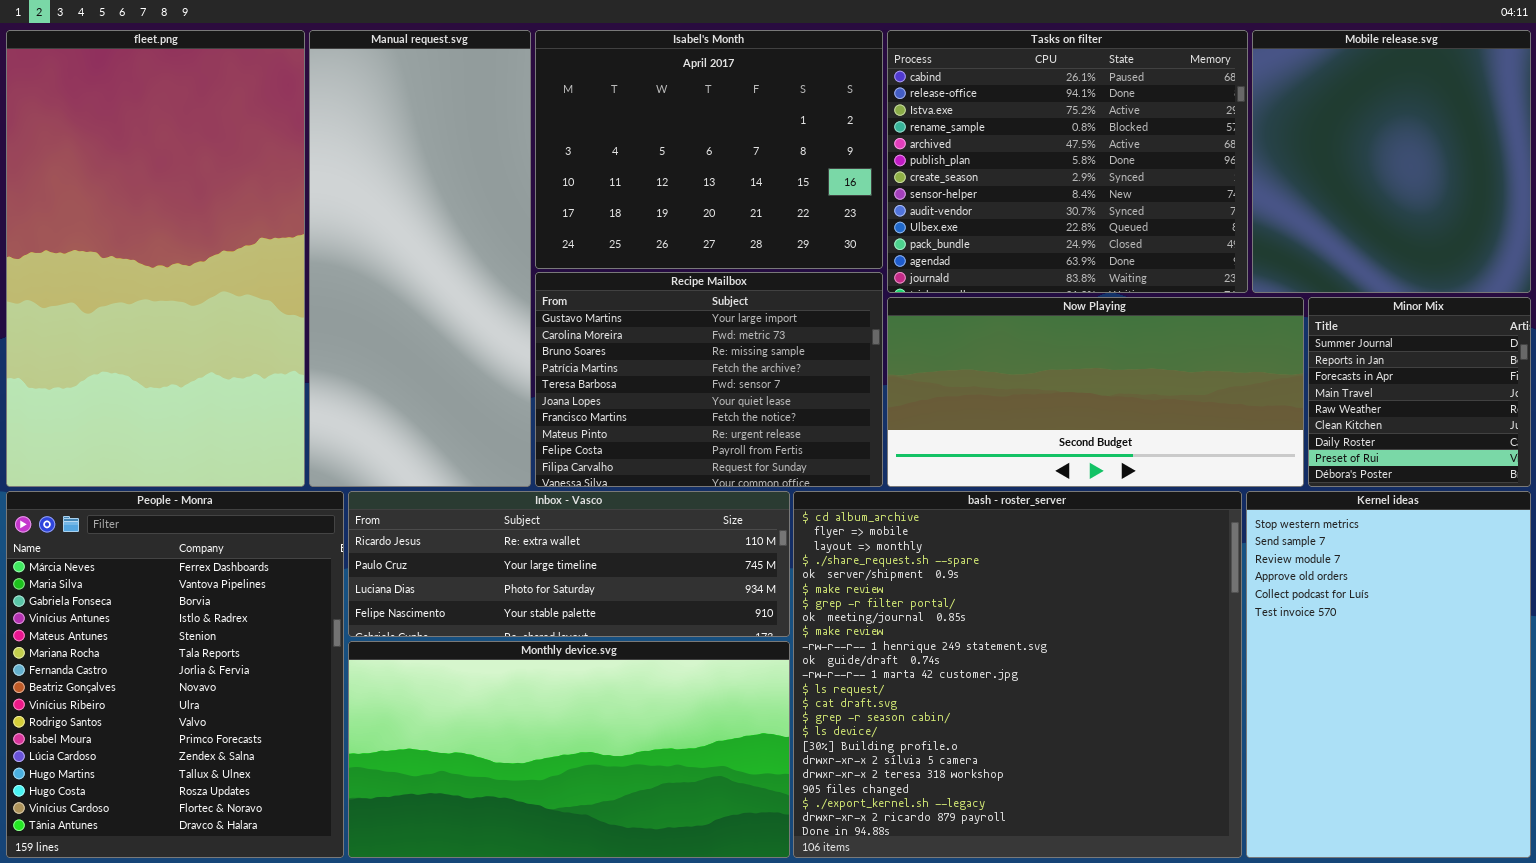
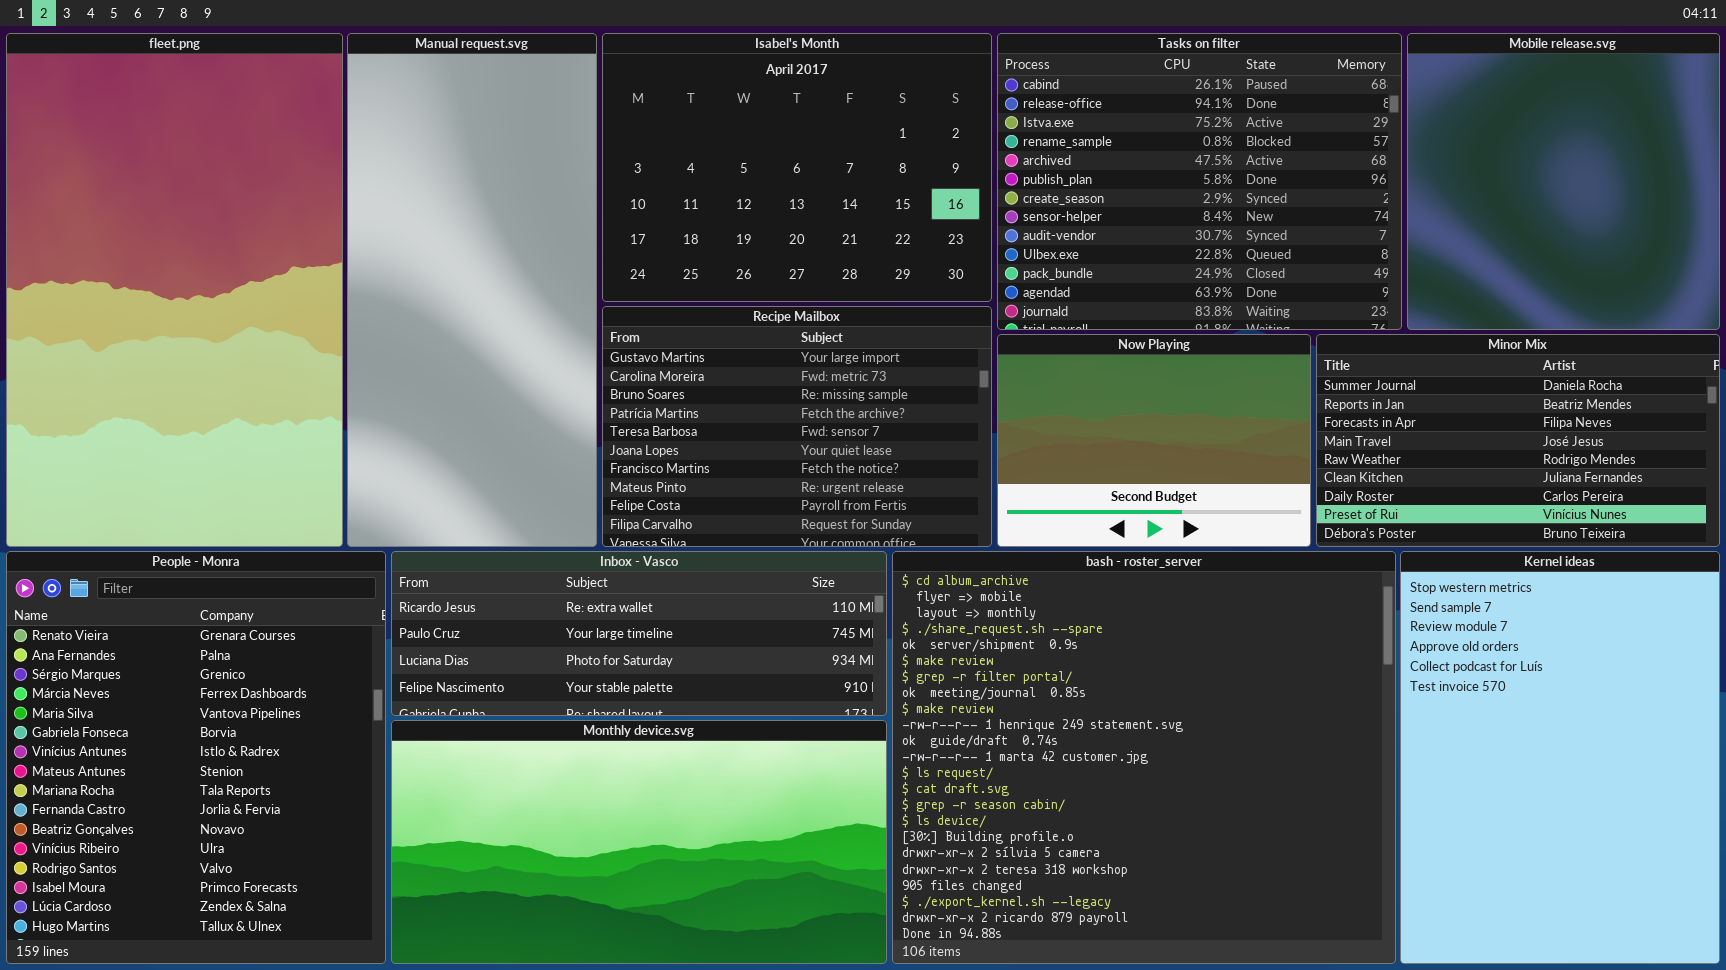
Now Playing: [887,297,1304,487] -> [997,334,1311,547], resized
Minor Mix: [1308,297,1531,487] -> [1316,334,1720,547], resized
People - Monra: [6,491,344,858] -> [6,551,386,964], scrolled up 3 rows

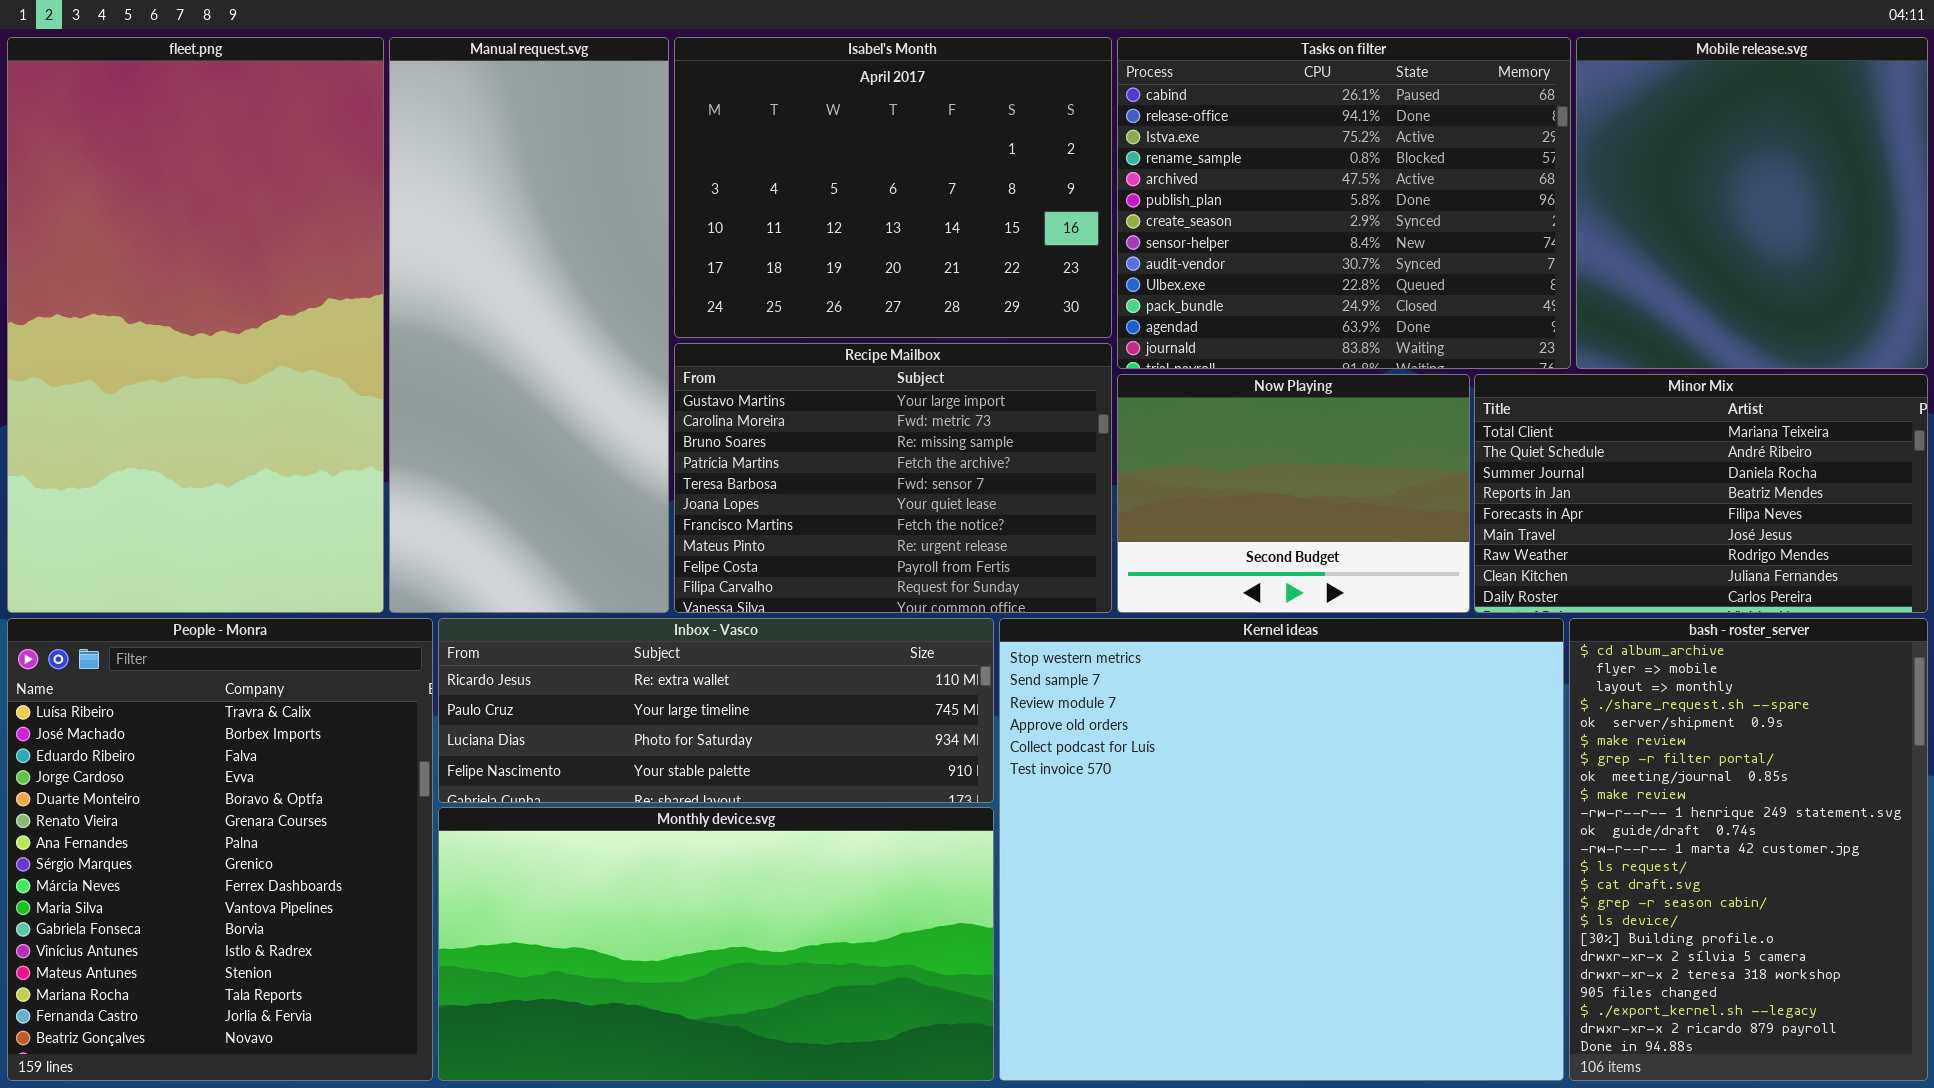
Minor Mix: [1316,334,1720,547] -> [1474,374,1928,613], scrolled up 2 rows
People - Monra: [6,551,386,964] -> [7,618,433,1081], scrolled up 5 rows
bash - roster_server: [892,551,1396,964] -> [1569,618,1928,1081], moved, resized
Kernel ideas: [1400,551,1720,964] -> [999,618,1564,1081], moved, resized

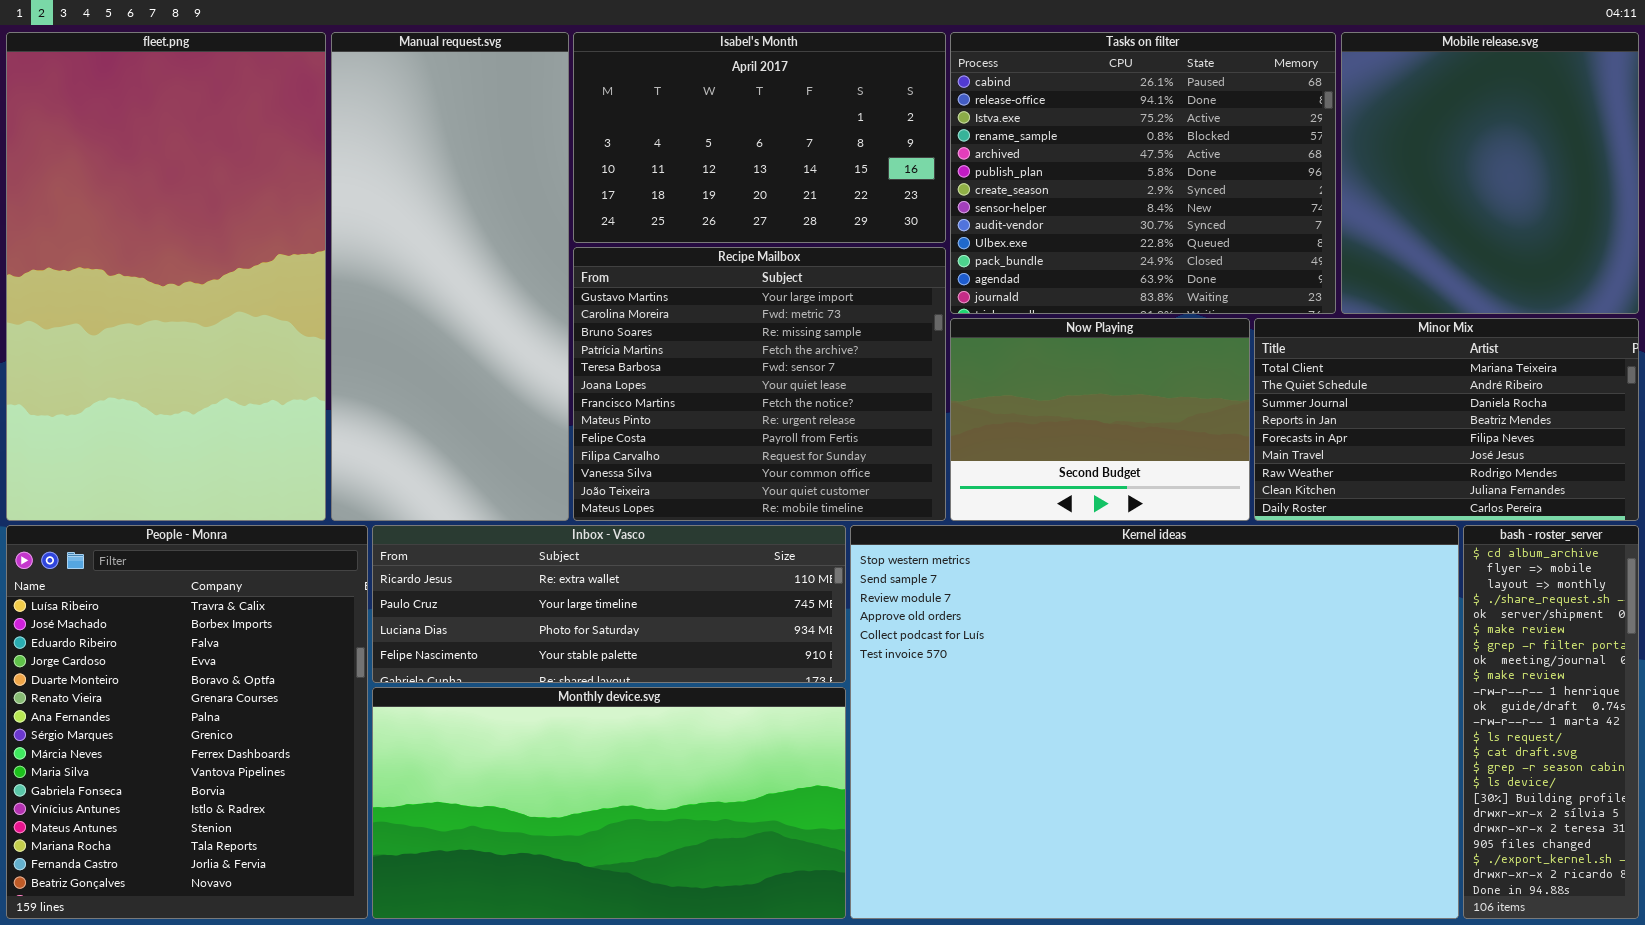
Isabel's Month: [674,37,1112,338] -> [573,32,946,243], resized
Recipe Mailbox: [674,343,1112,613] -> [573,247,946,521], resized
Kernel ideas: [999,618,1564,1081] -> [850,525,1459,919], resized
bash - roster_server: [1569,618,1928,1081] -> [1463,525,1639,919], resized

